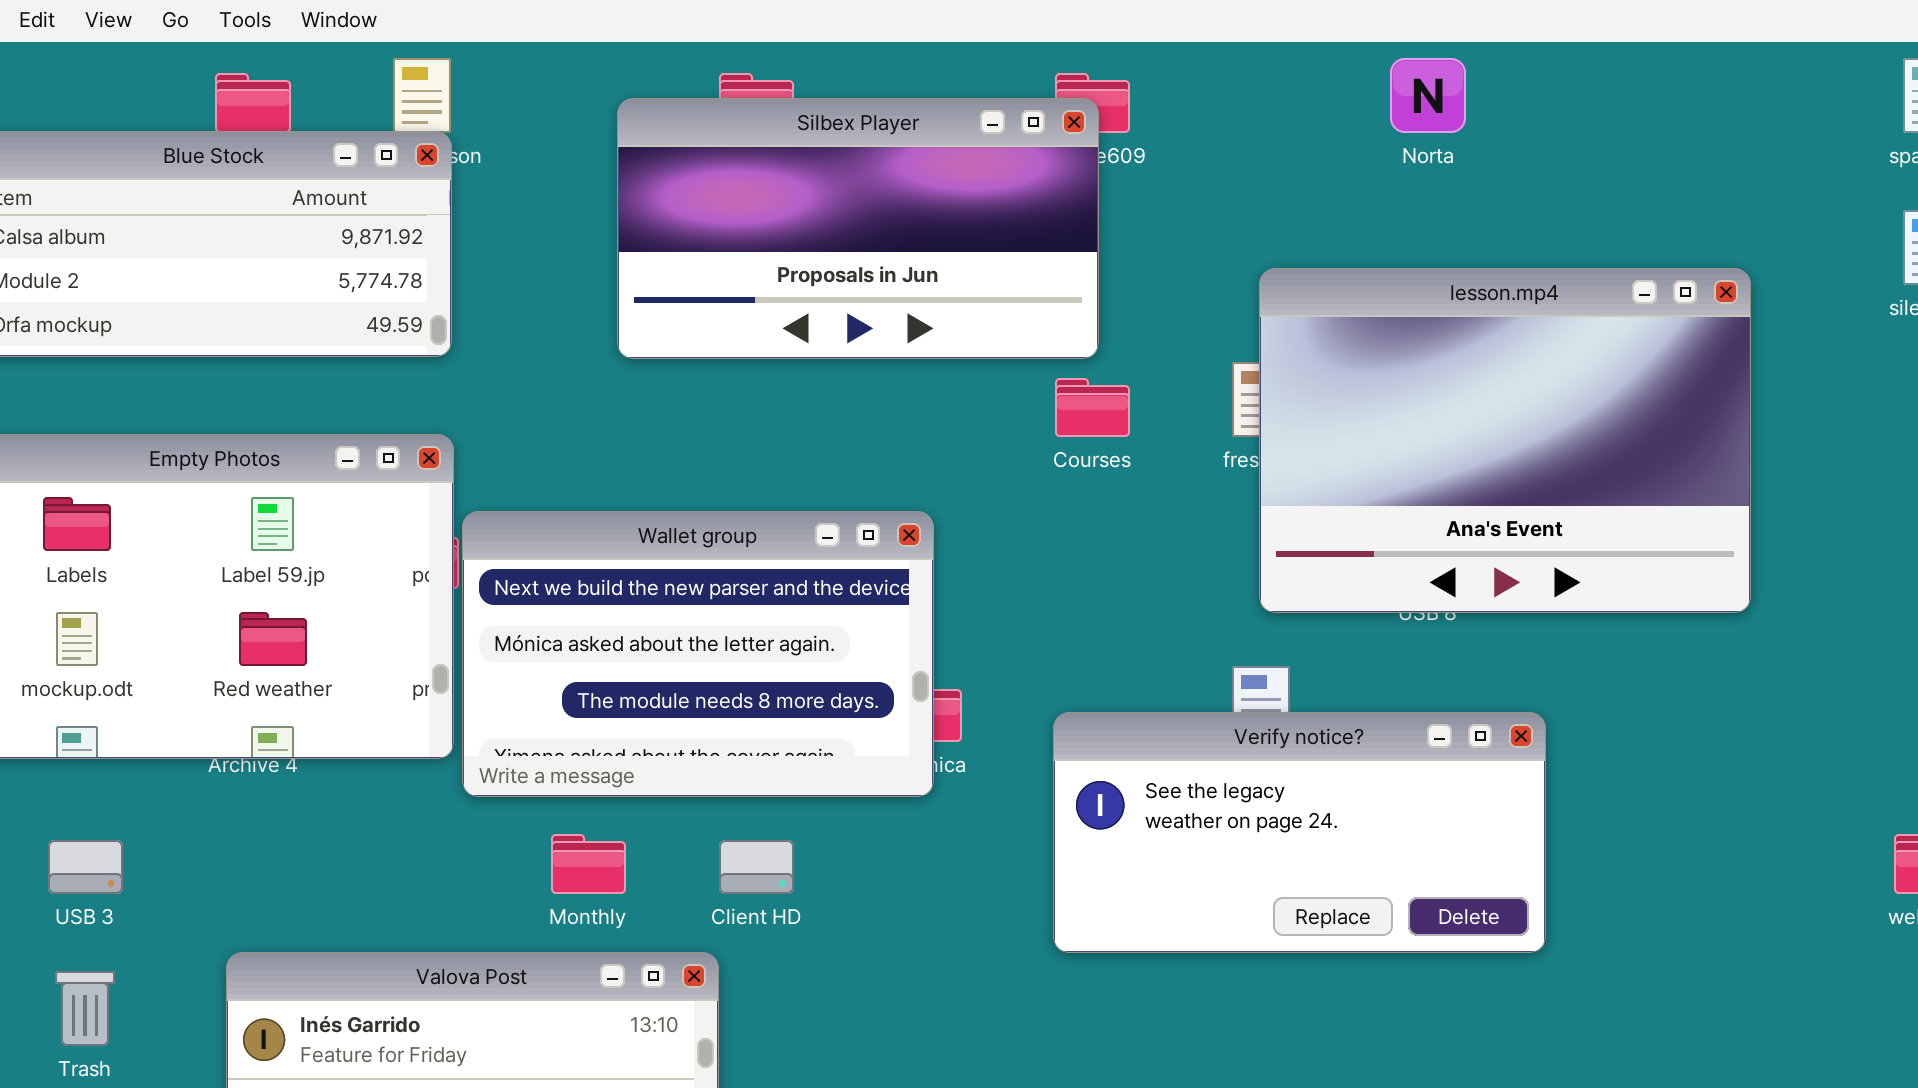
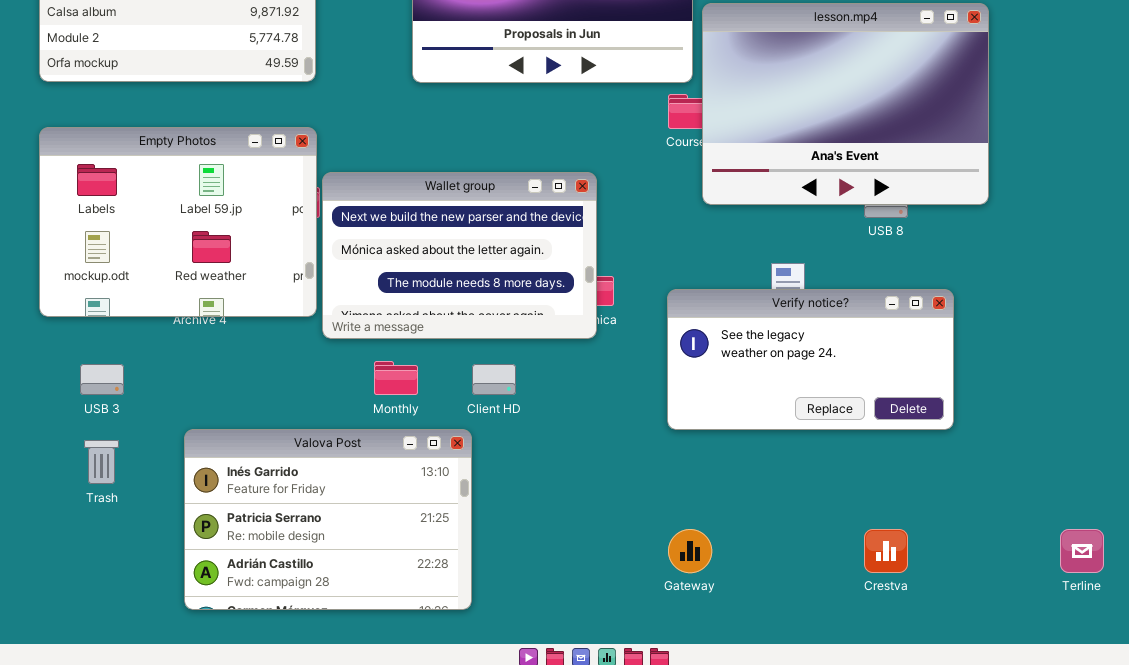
lesson.mp4: [1259,268,1751,613] -> [702,3,989,205], moved

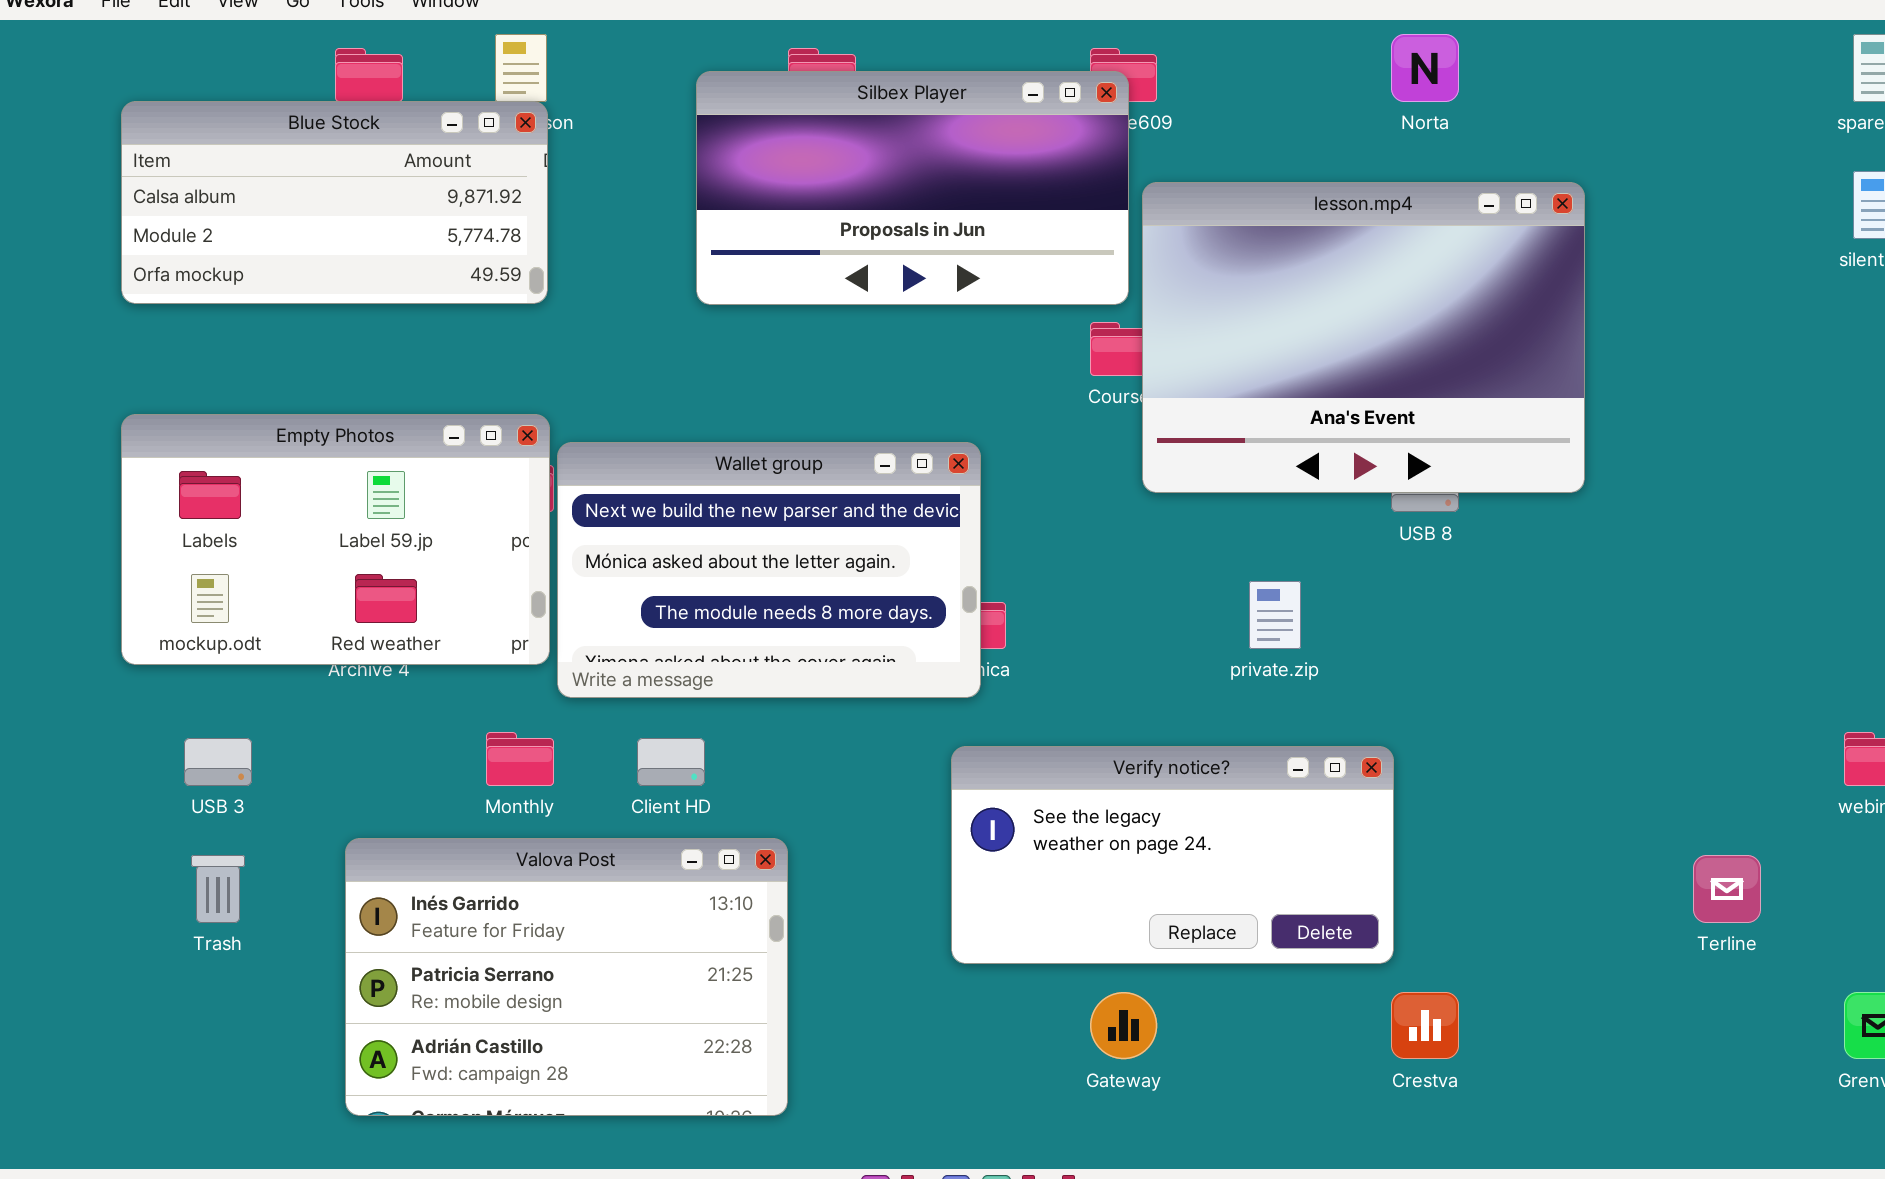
Empty Photos: [39,127,317,317] -> [121,414,550,665], resized
Verify notice?: [667,289,954,430] -> [951,746,1394,964], moved
Monthly: [374,361,418,395] -> [486,732,554,786], moved
Client HD: [472,364,516,395] -> [637,738,705,786], moved
Terline: [1060,529,1104,573] -> [1693,855,1761,923], moved

